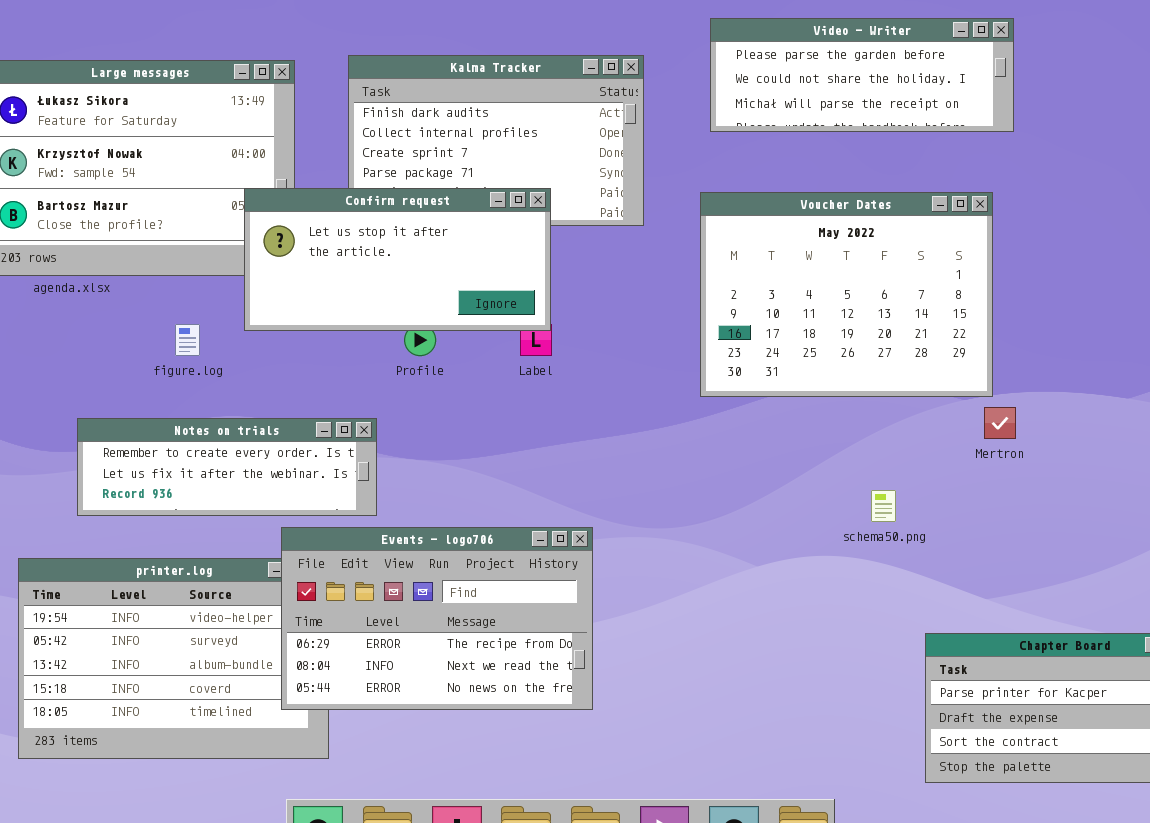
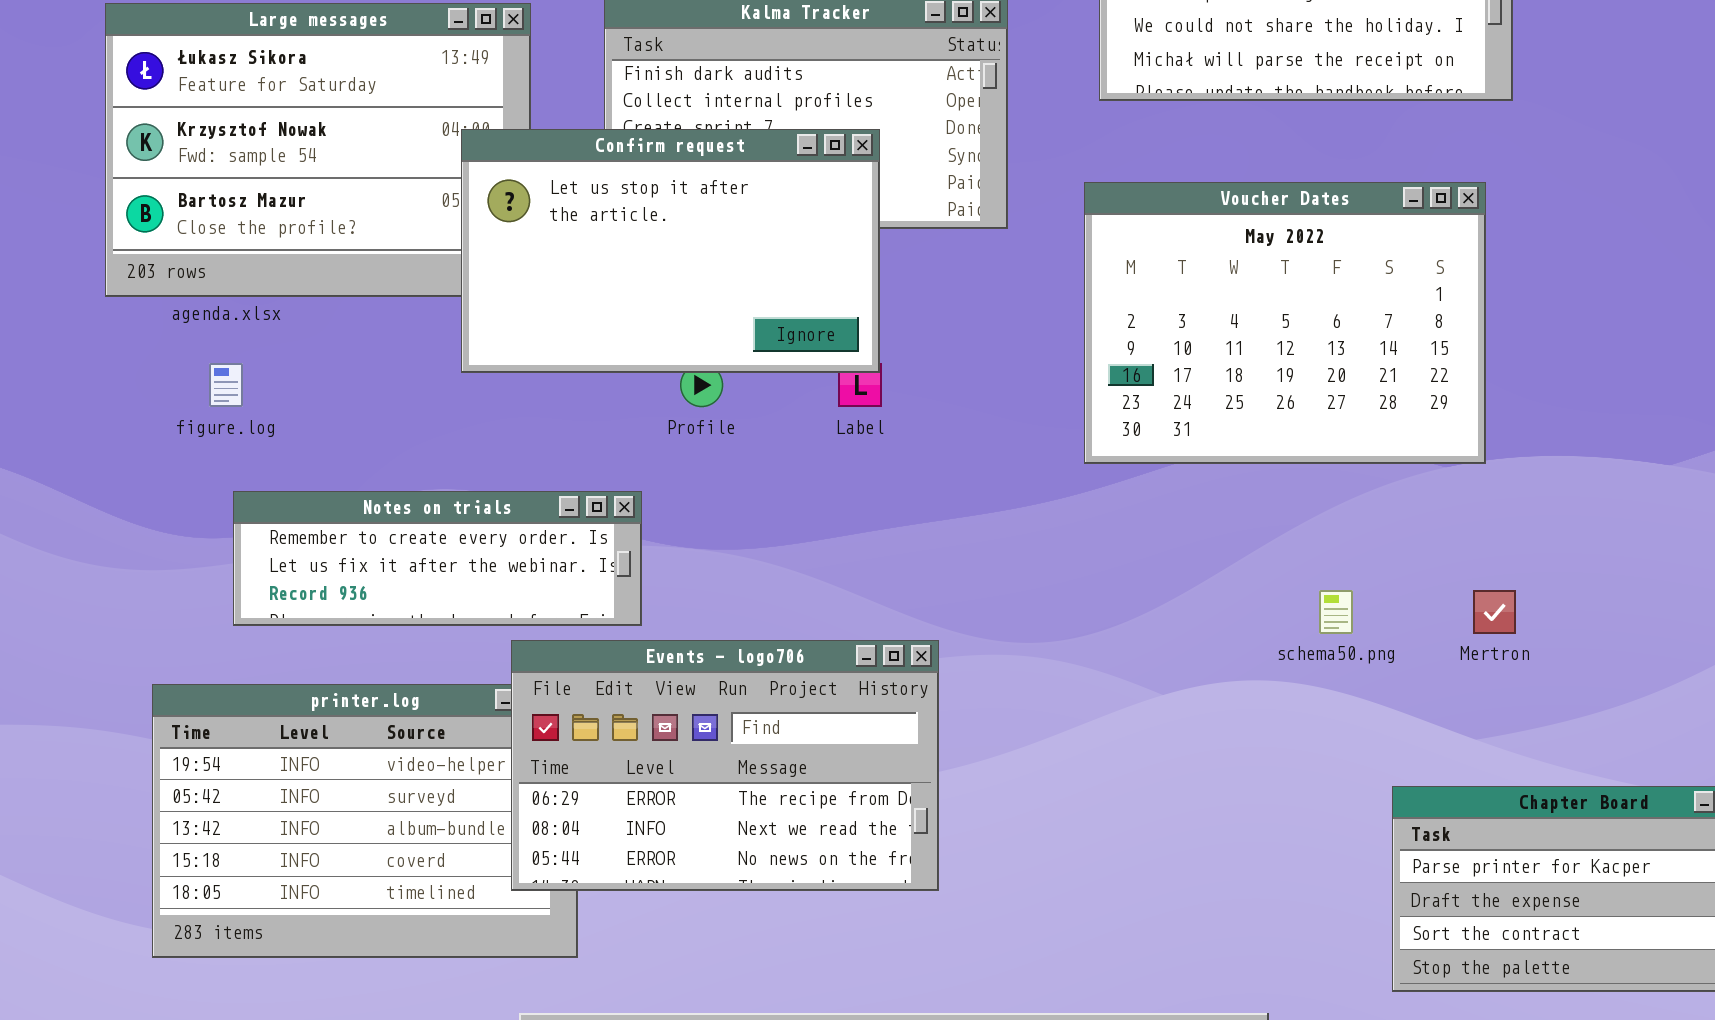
Confirm request: [244,188,551,331] -> [461,129,880,373], resized
figure.log: [175,324,200,356] -> [209,363,243,407], moved
Mertron: [984,407,1016,439] -> [1473,590,1516,634], moved

